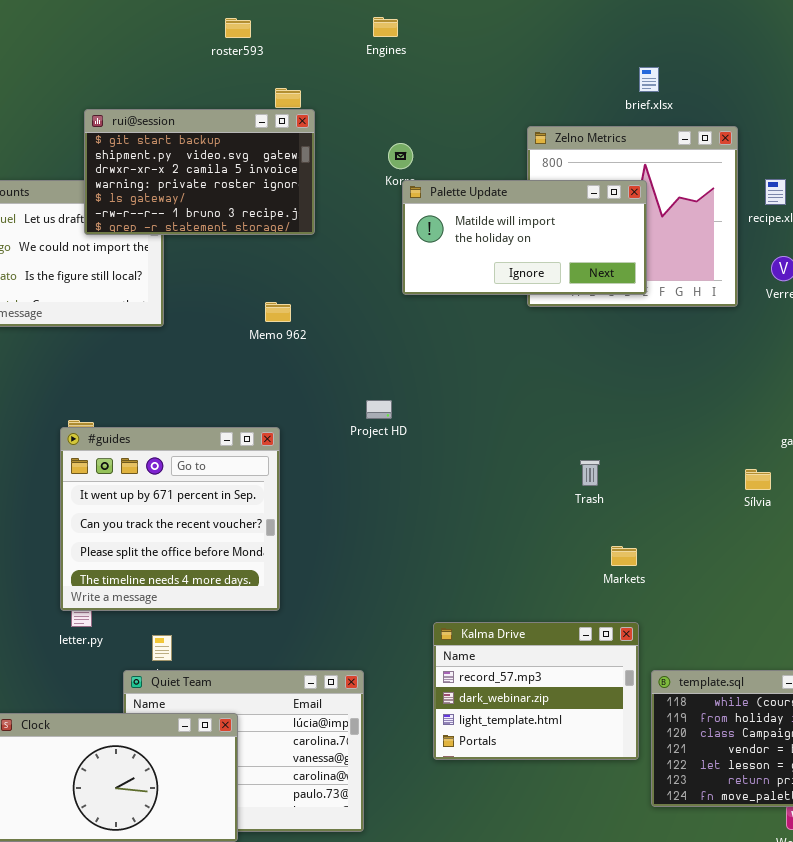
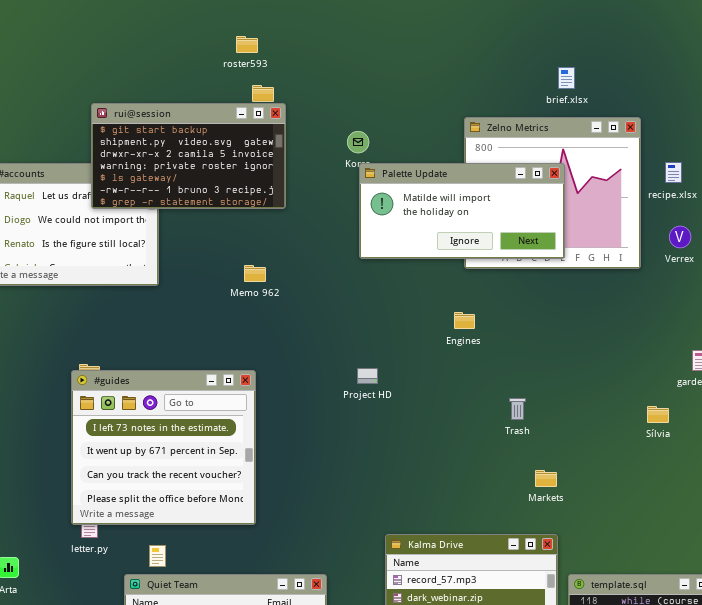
Engines: [373,17,398,37] -> [454,312,475,329], moved
roster593: [225,18,251,38] -> [236,36,258,53], moved
Project HD: [366,400,392,419] -> [357,368,378,384], moved
#guides: [60,427,280,611] -> [71,370,256,525], scrolled up 1 row

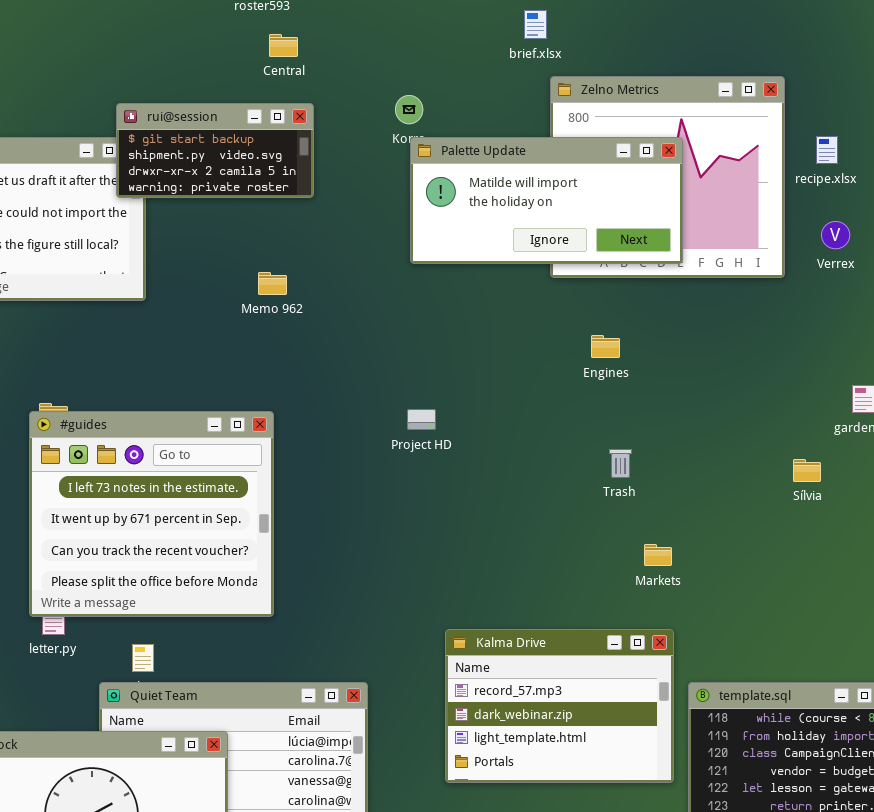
brief.xlsx: [558,67,575,89] -> [524,10,547,39], moved
rui@session: [91,103,286,209] -> [116,103,314,198], resized
Engines: [454,312,475,329] -> [591,335,620,358], moved

